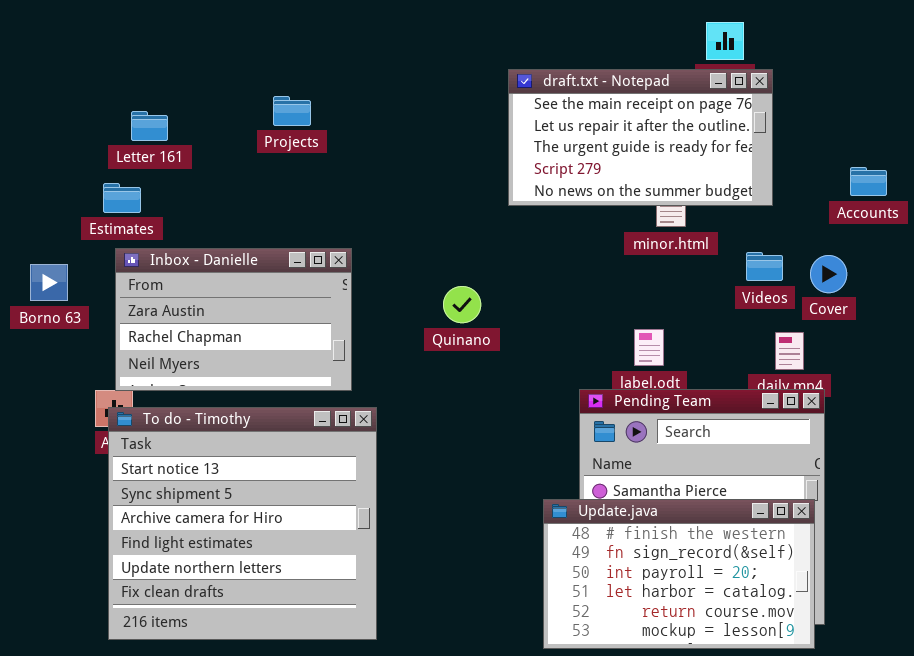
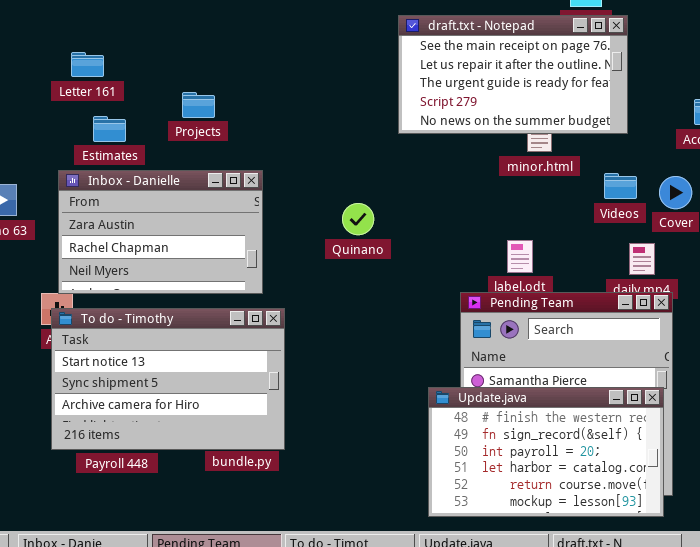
Projects: [273,96,311,126] -> [182,92,215,118], moved
Estimates: [103,183,141,213] -> [93,116,126,142], moved
To do - Timothy: [108,407,377,640] -> [51,308,285,450], resized

